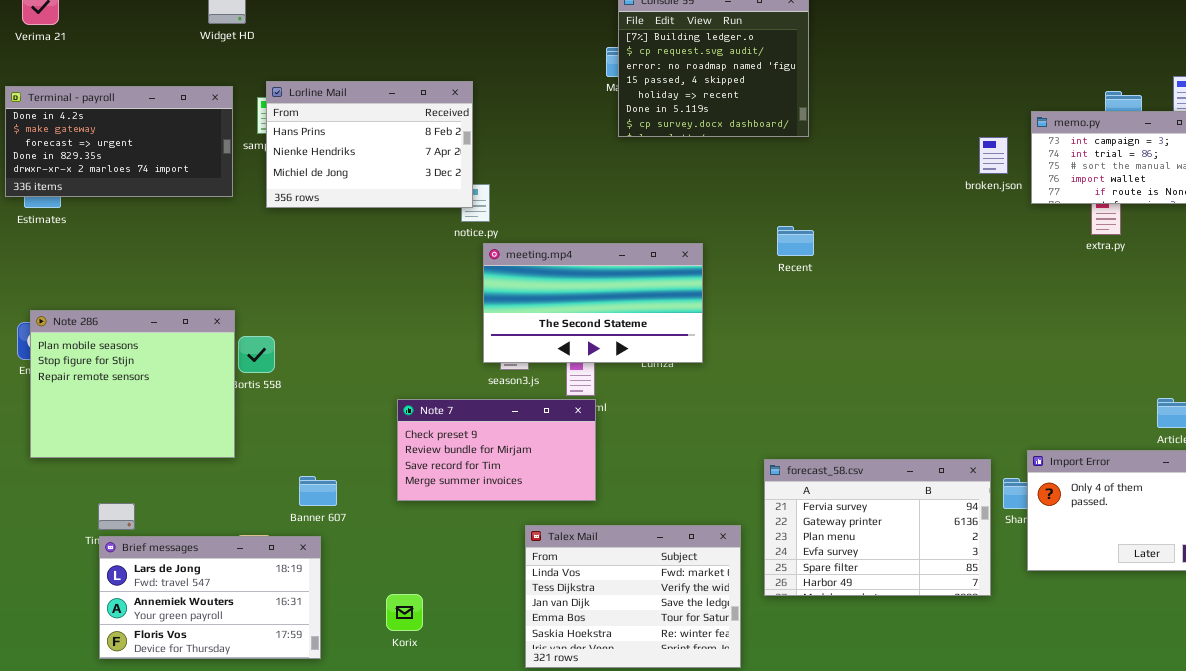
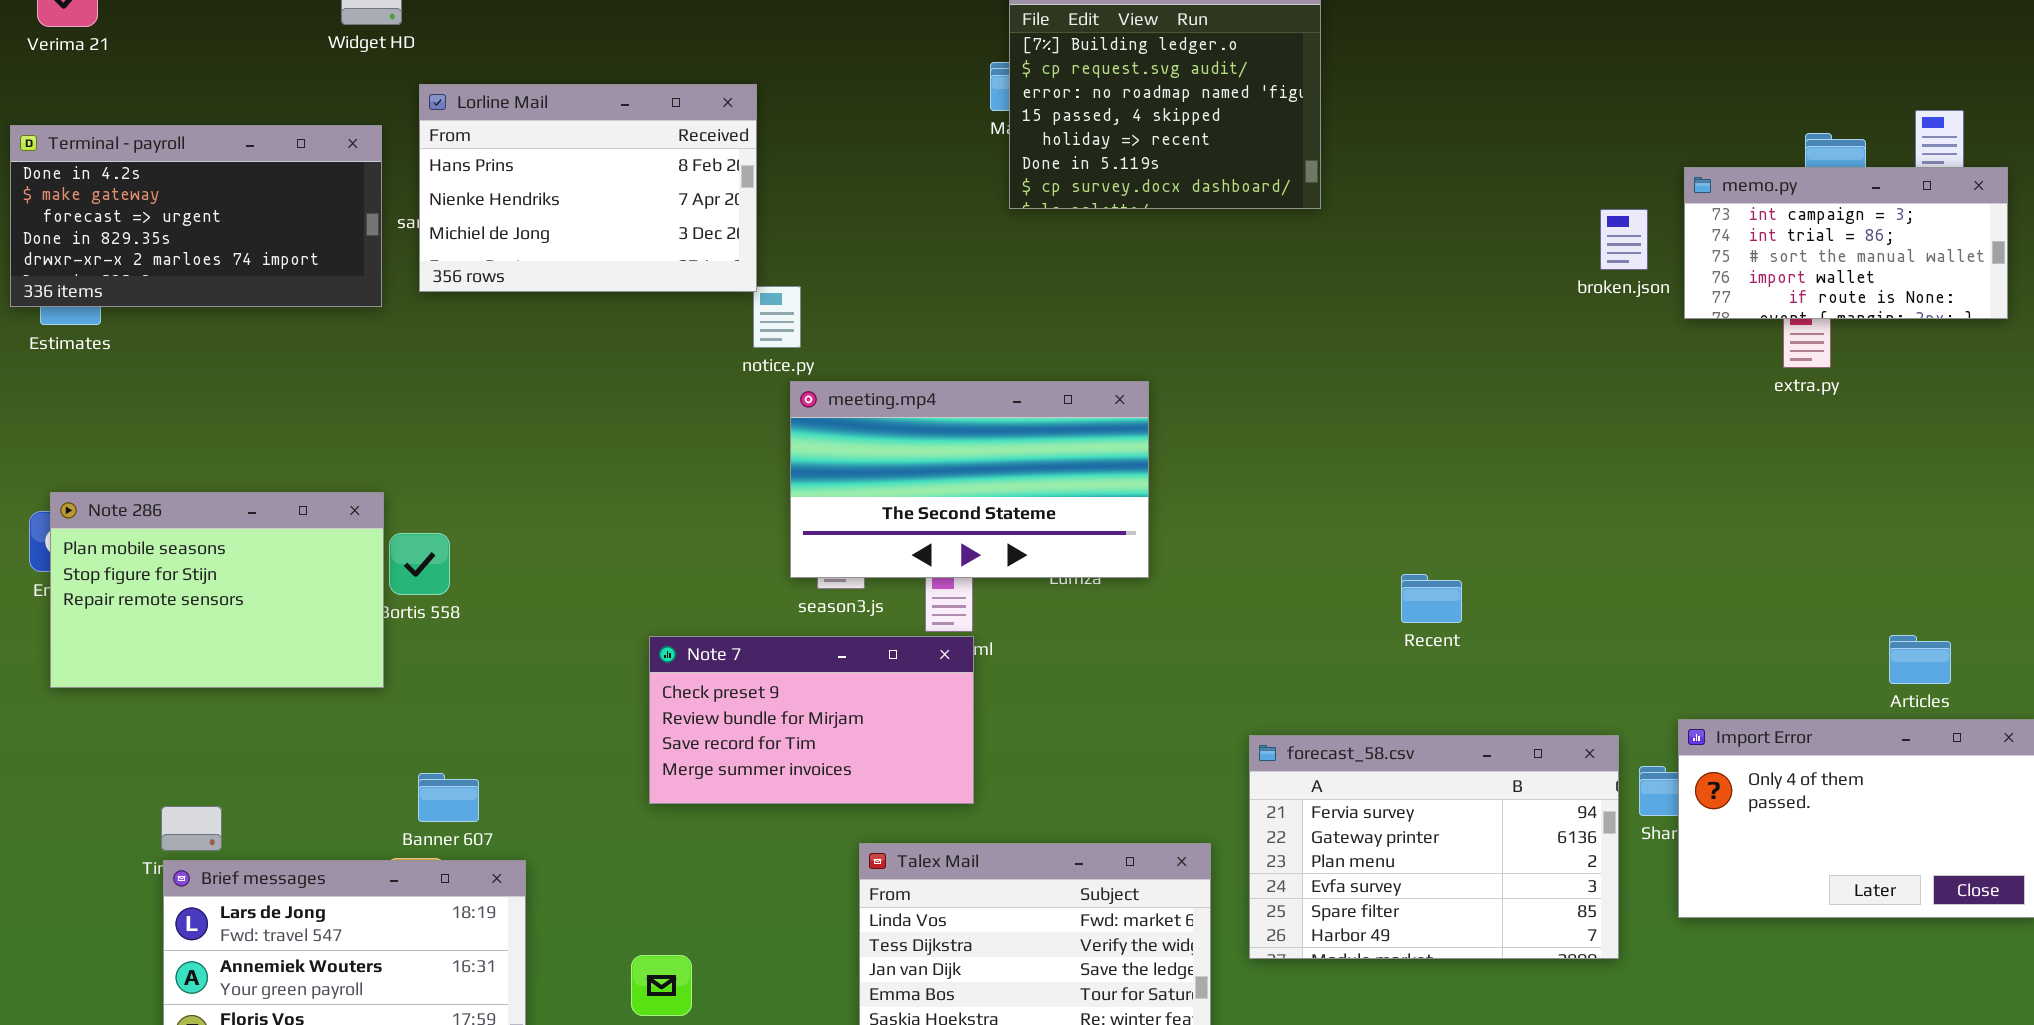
Lorline Mail: [266,81,473,208] -> [419,84,757,292], moved
Recent: [777,226,814,256] -> [1401,574,1462,623], moved
Note 286: [30,310,235,458] -> [50,492,384,688], resized
Banner 607: [299,476,337,506] -> [418,773,479,822], moved

